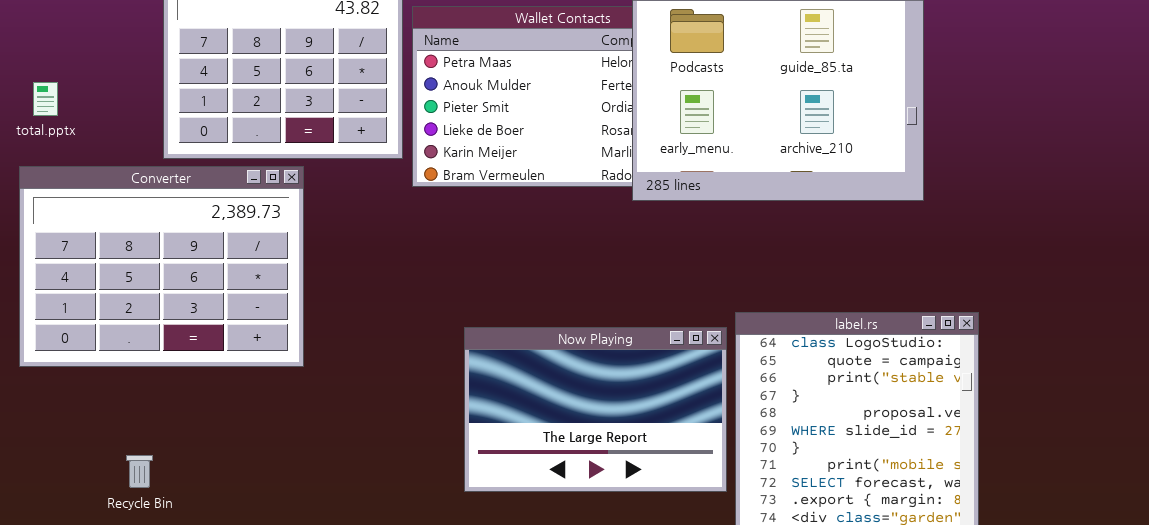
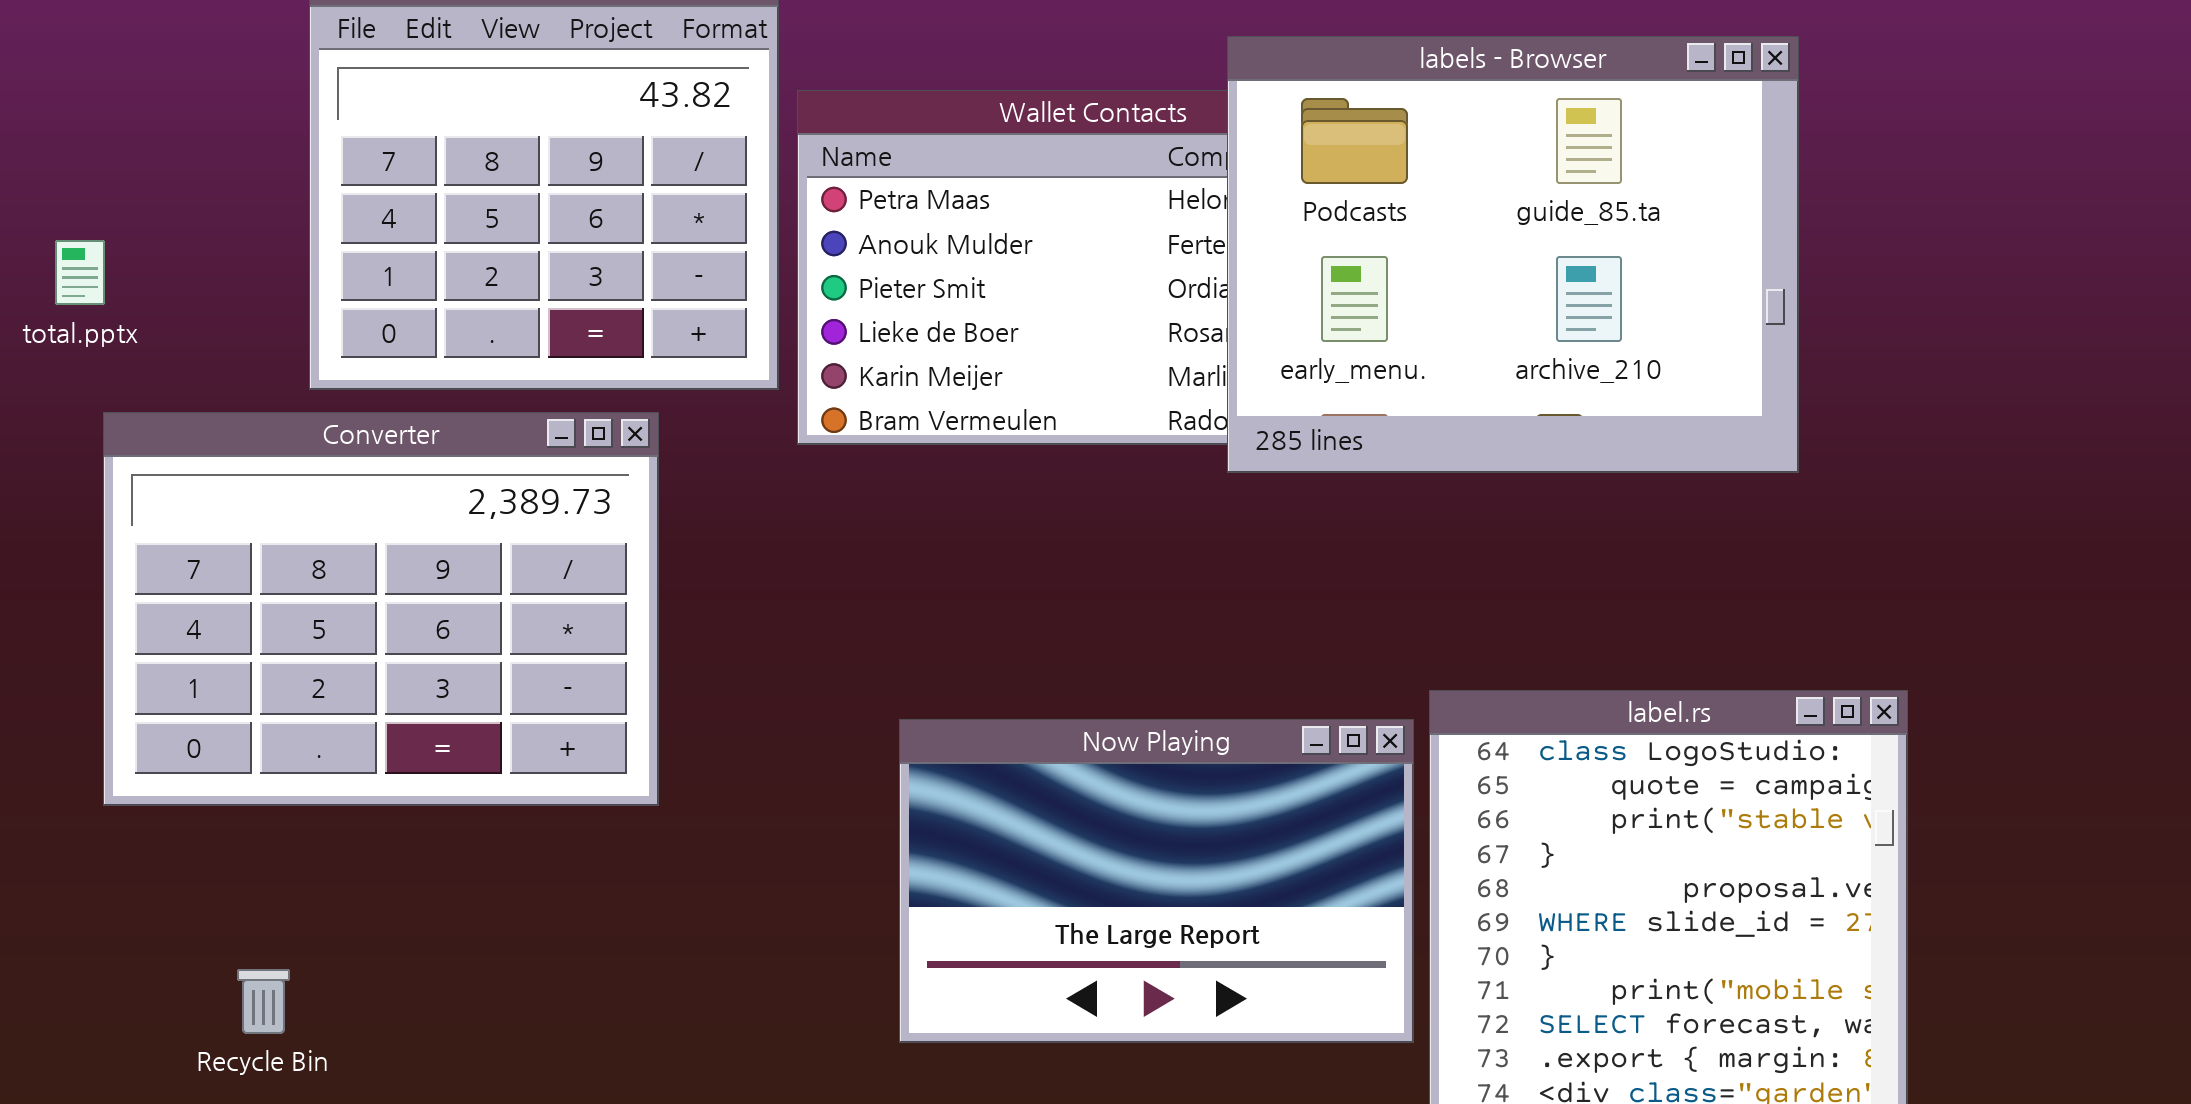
Converter: [19,166,304,367] -> [103,412,659,806], moved

